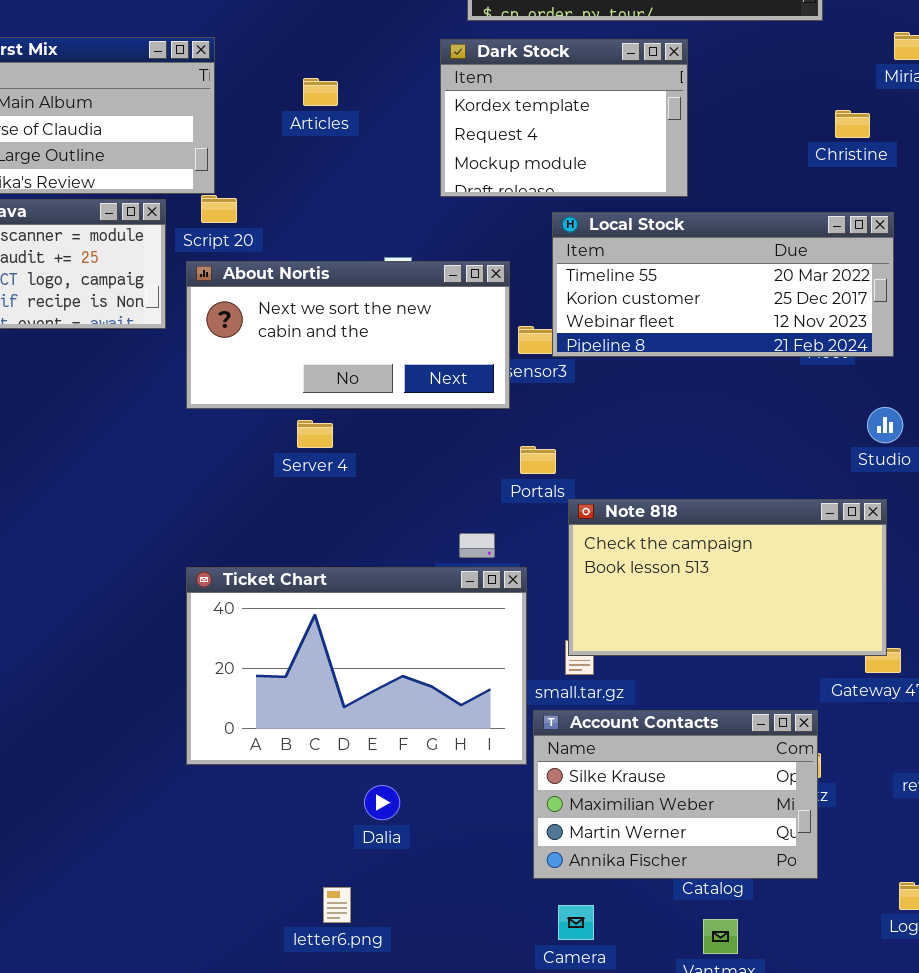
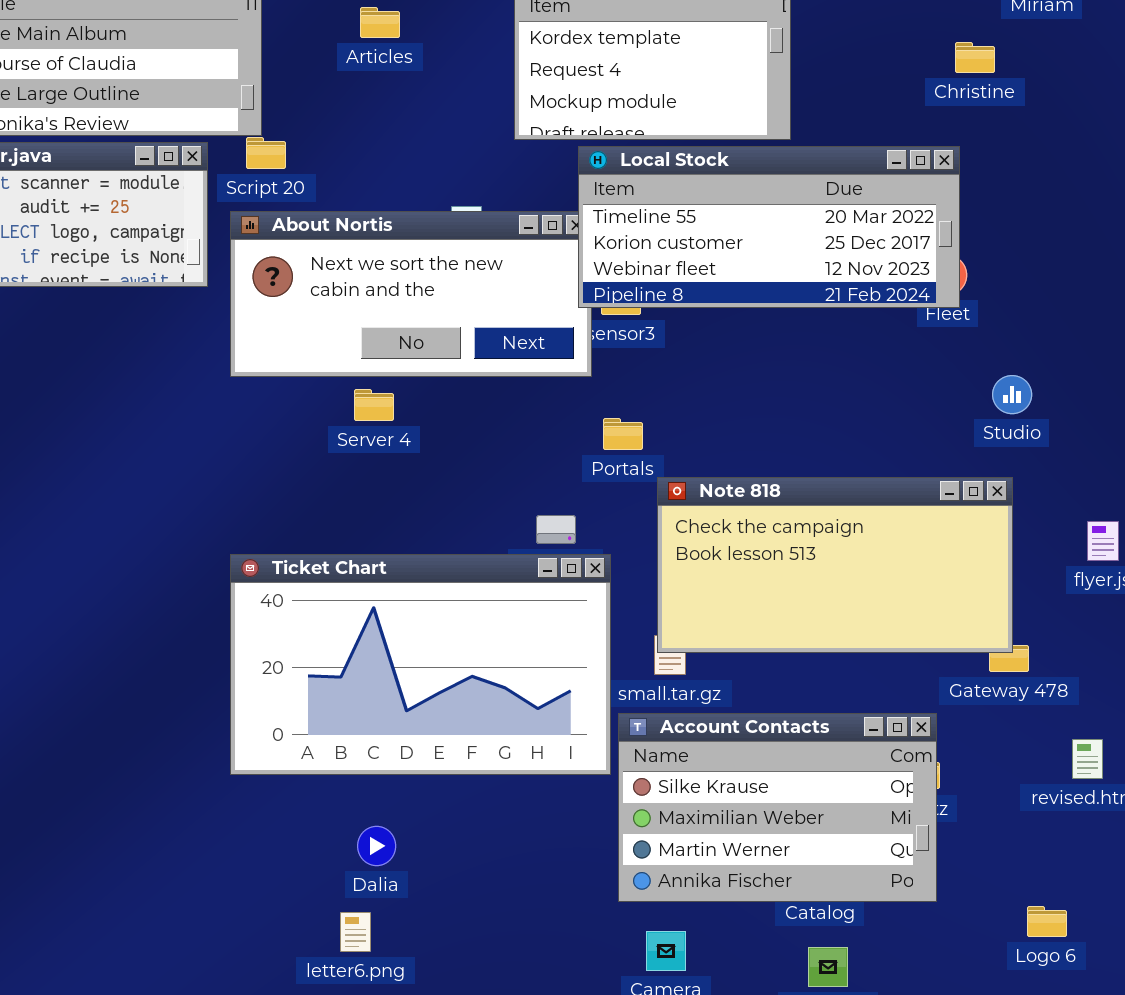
Local Stock: [552,212,894,357] -> [578,146,960,308], moved
Dalia: [364,785,400,820] -> [357,826,396,866], moved
letter6.png: [323,887,351,923] -> [340,912,371,952], moved

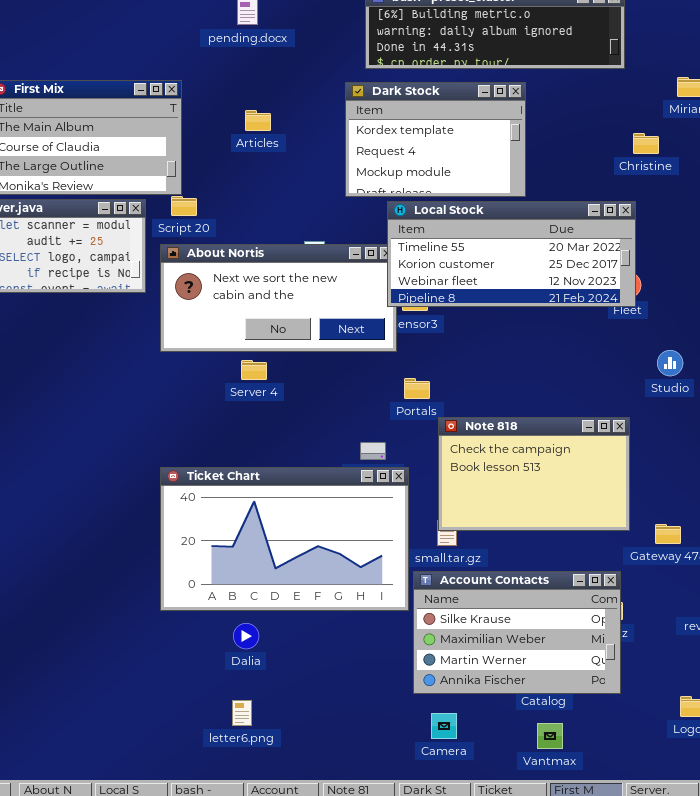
Note 818: [657,477,1013,653] -> [438,417,630,531], resized
Dalia: [357,826,396,866] -> [233,623,259,649], moved

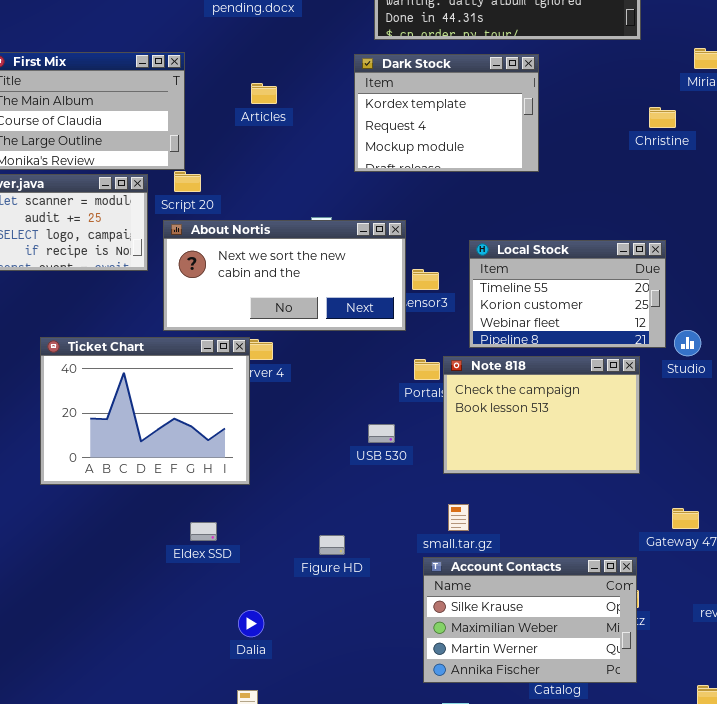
Local Stock: [387,201,636,307] -> [469,240,666,348], moved, resized
Note 818: [438,417,630,531] -> [443,356,640,474], moved
Ticket Chart: [160,467,409,611] -> [40,337,250,485], moved, resized

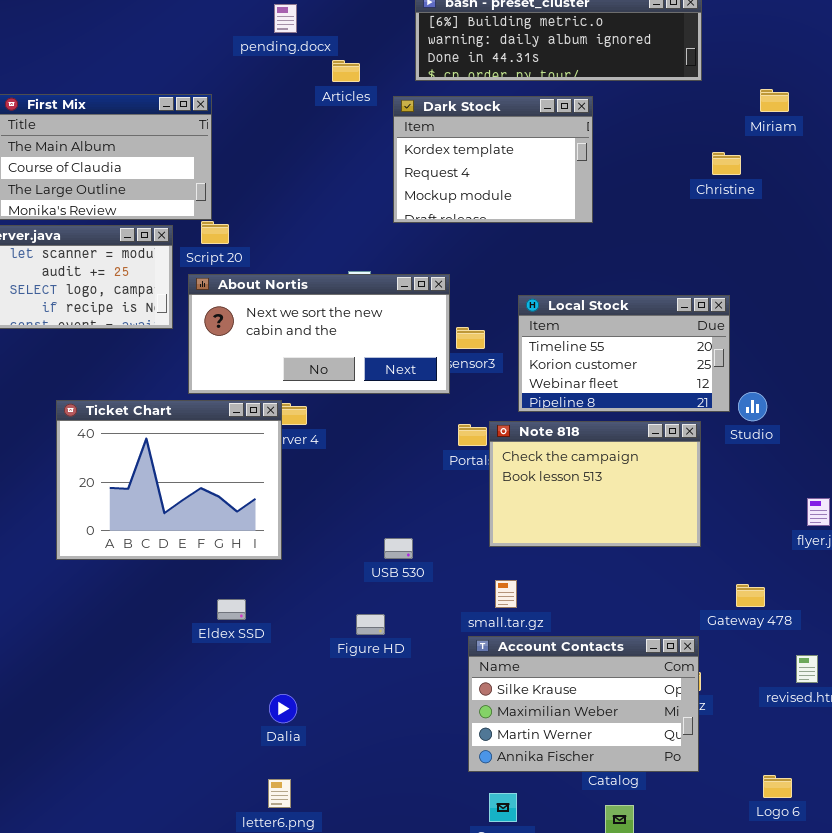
Articles: [251,83,277,104] -> [332,60,360,82], moved
USB 530: [368,424,395,443] -> [384,538,413,559], moved

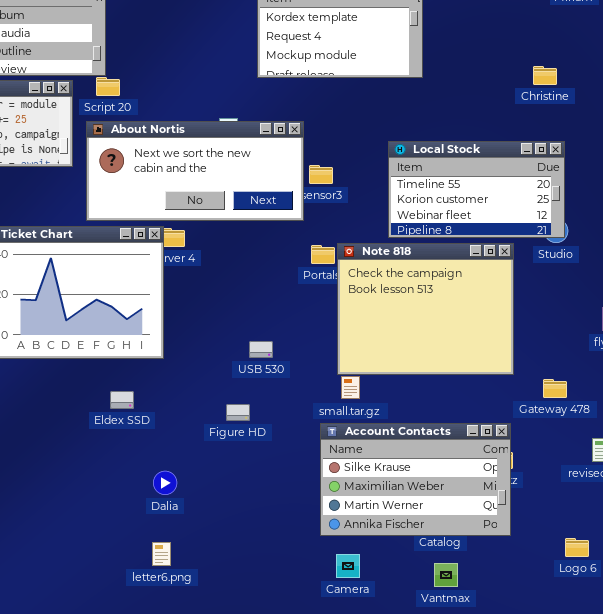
Christine: [712,152,741,175] -> [533,66,557,85], moved
Local Stock: [518,295,730,412] -> [388,141,565,238], moved
Note 818: [489,421,701,547] -> [337,243,514,375], resized

